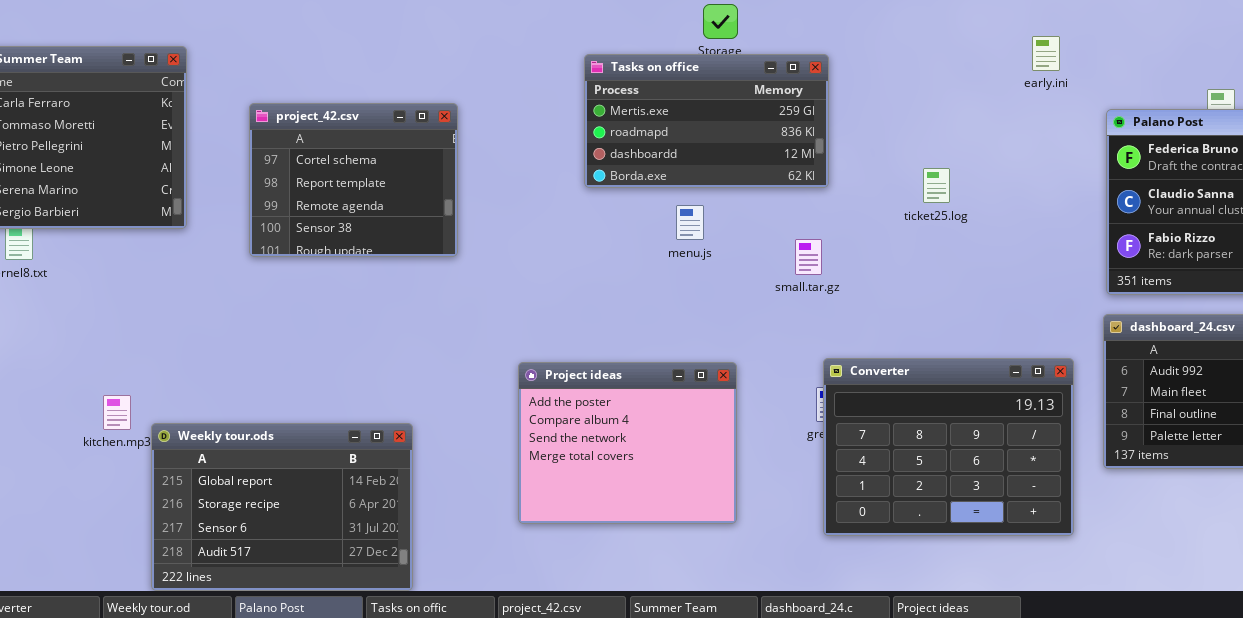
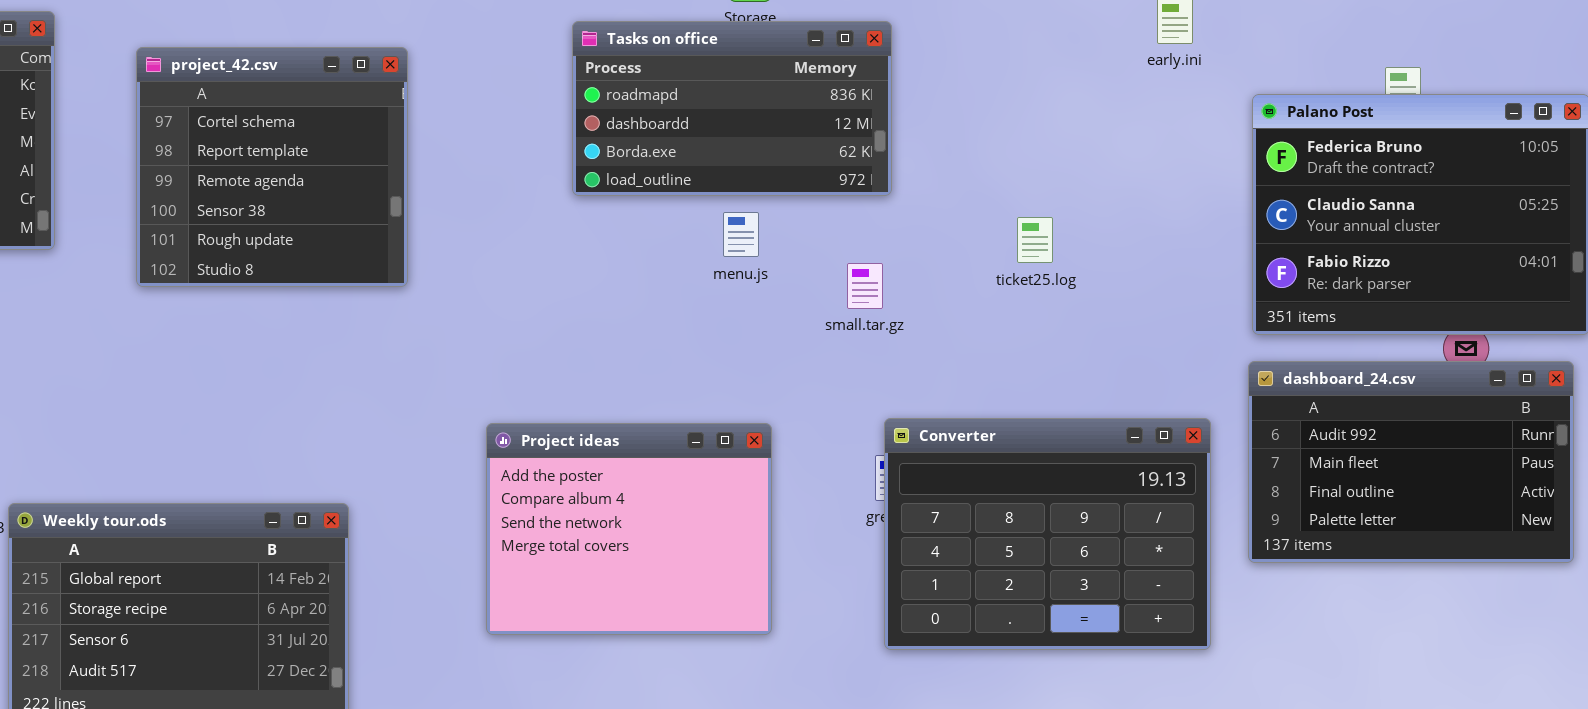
Tasks on office: [584,54,829,188] -> [572,21,892,196], scrolled down 1 row
project_42.csv: [249,103,458,257] -> [136,47,408,287], resized
ticket25.log: [923,168,950,203] -> [1017,217,1053,263], moved
menu.js: [676,205,704,240] -> [723,212,759,257], moved

